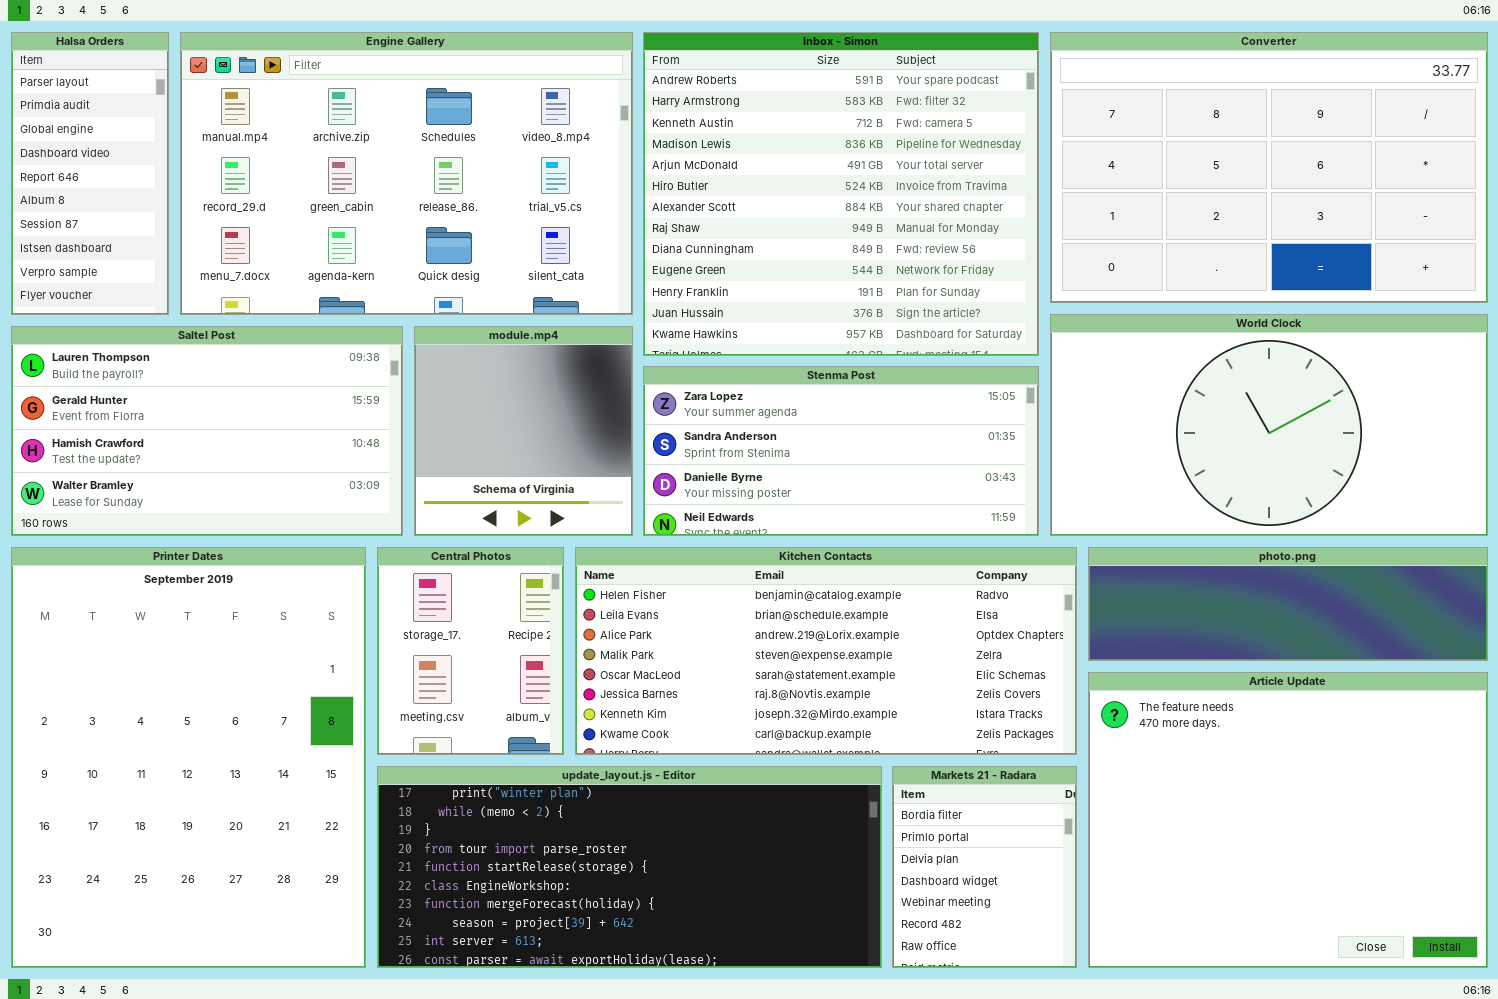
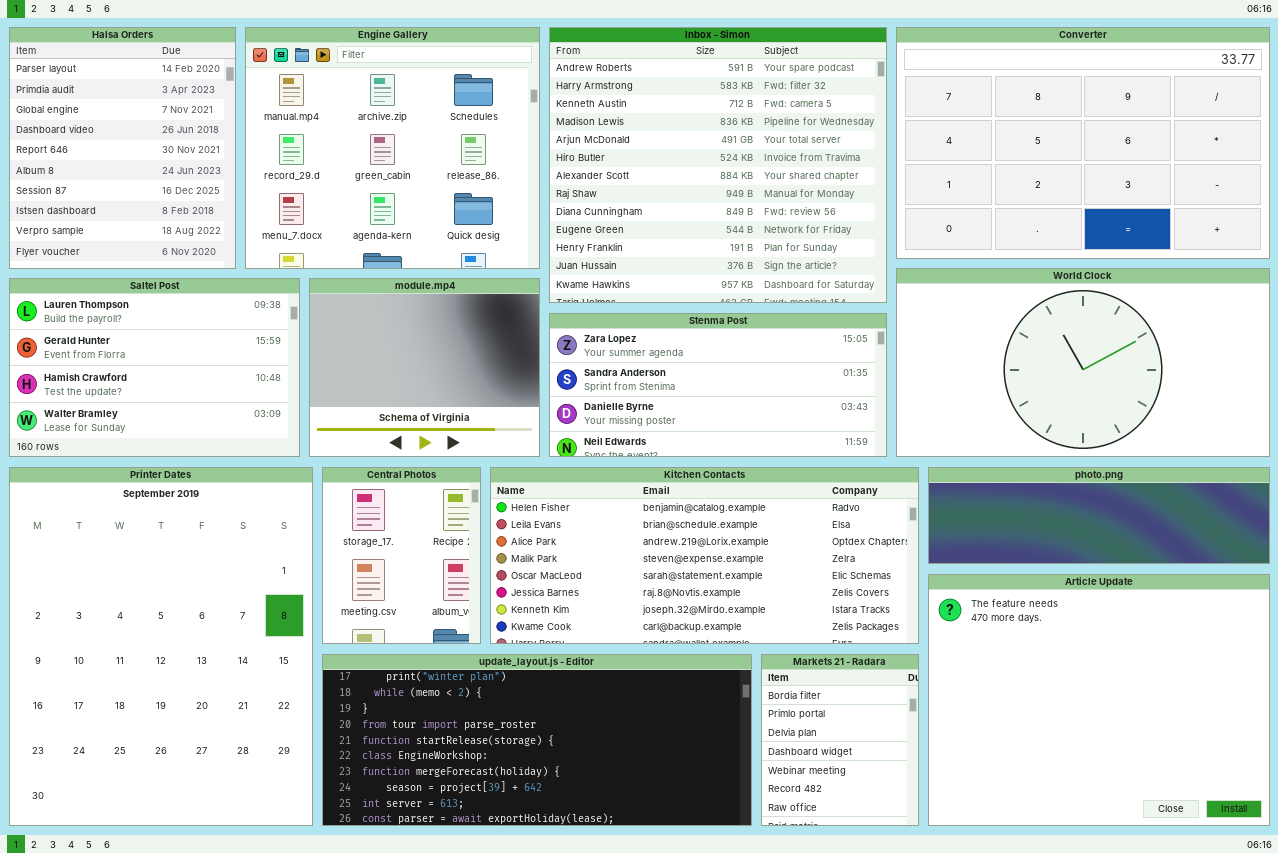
Halsa Orders: [11,32,169,315] -> [9,27,236,269], resized
Engine Gallery: [180,32,633,315] -> [245,27,540,269], resized
Saltel Post: [11,326,403,536] -> [9,278,300,457], resized
module.mp4: [414,326,633,536] -> [309,278,540,457], resized

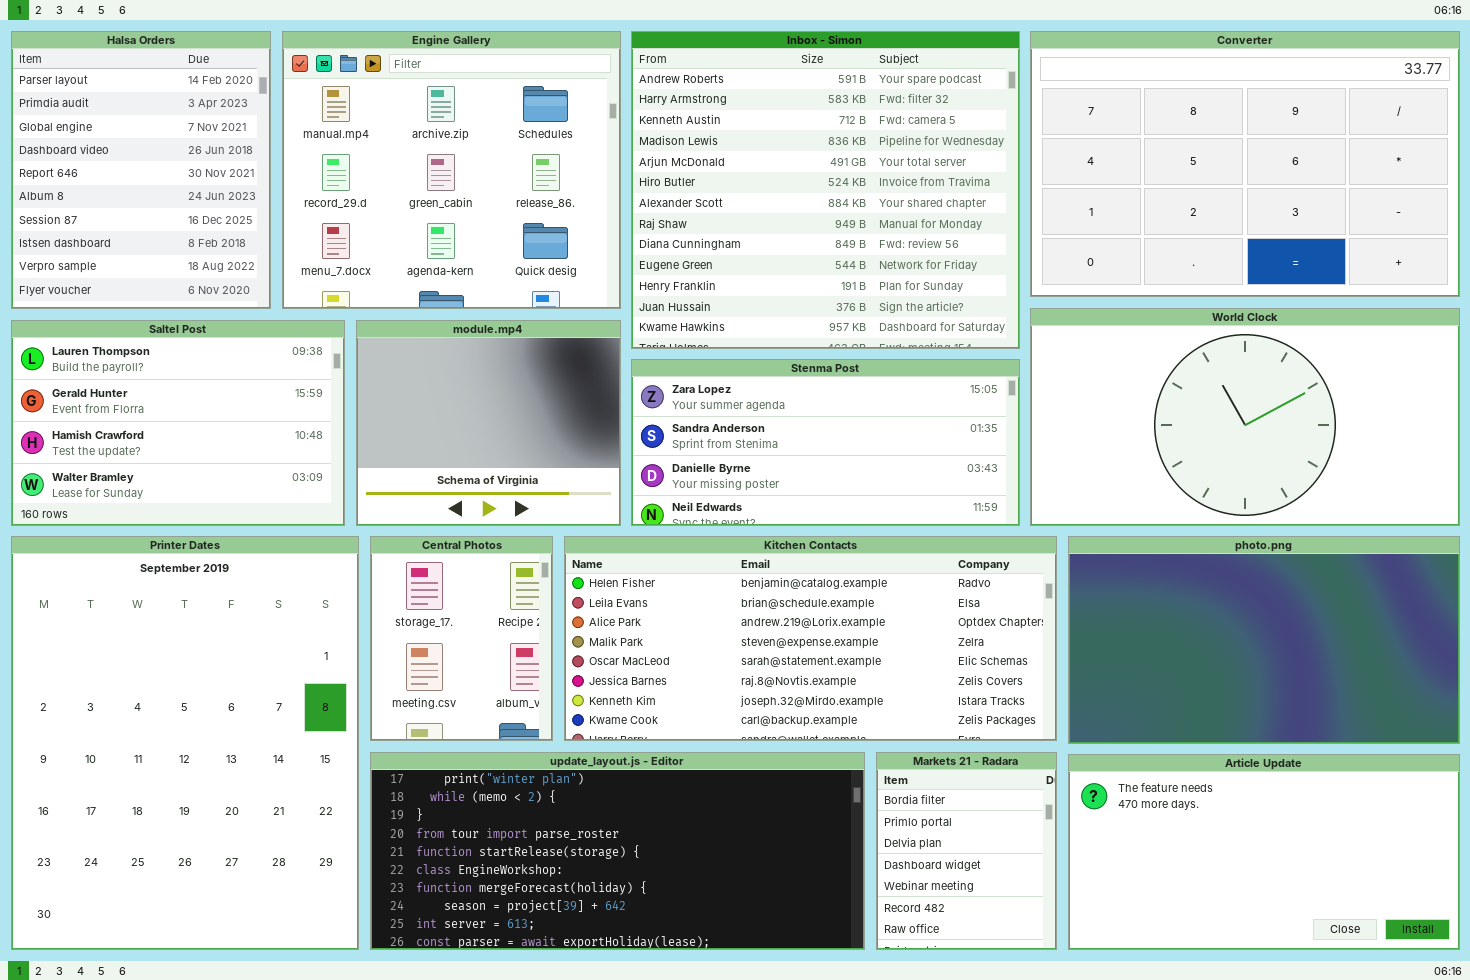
photo.png: [928,467,1270,564] -> [1068,536,1460,744], resized
Article Update: [928,574,1270,826] -> [1068,754,1460,950], resized

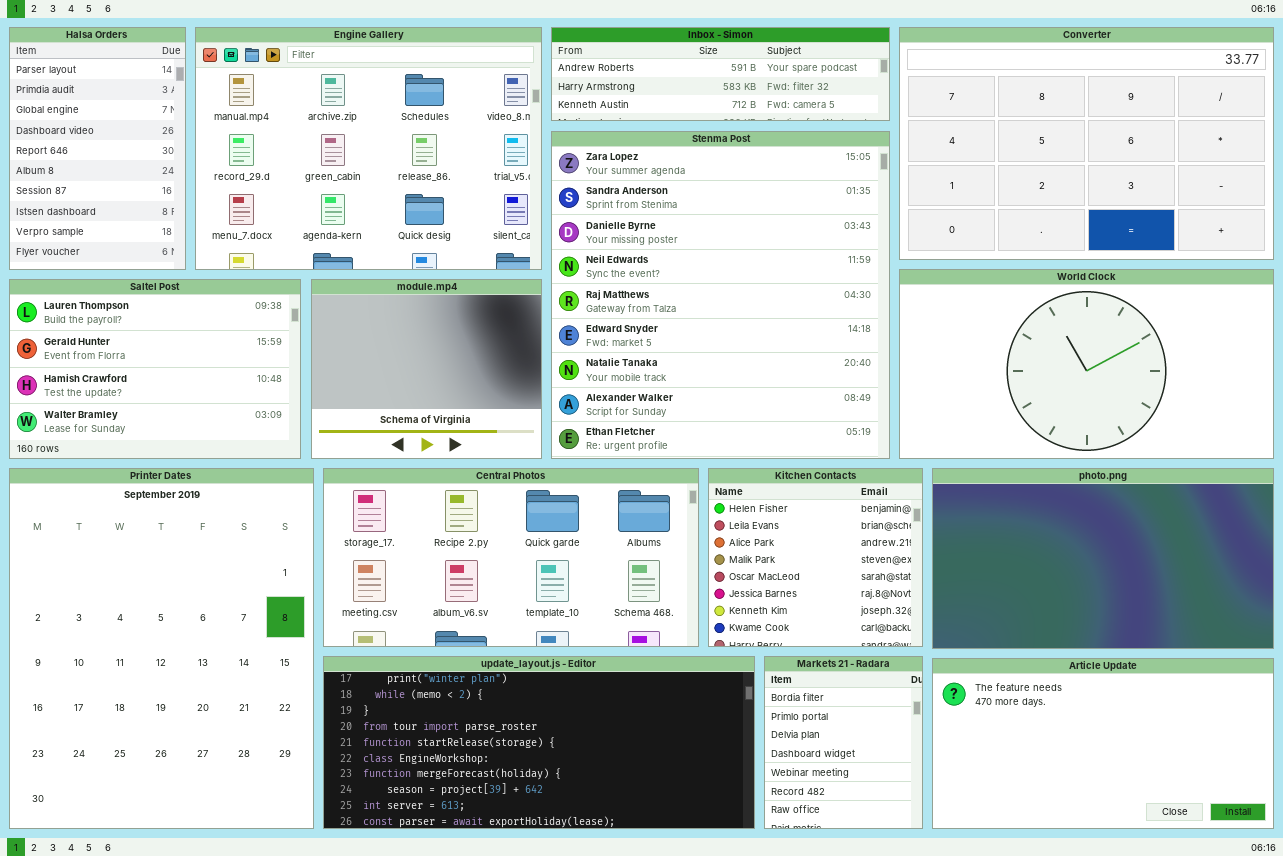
Halsa Orders: [11,31,271,309] -> [9,27,186,270], resized
Engine Gallery: [282,31,621,309] -> [195,27,542,270], resized
Inbox - Simon: [631,31,1020,349] -> [551,27,890,121], resized
Stenma Post: [631,359,1020,526] -> [551,131,890,459], resized
Central Photos: [370,536,553,741] -> [323,468,699,647], resized
Kitchen Contacts: [564,536,1057,741] -> [708,468,923,647], resized

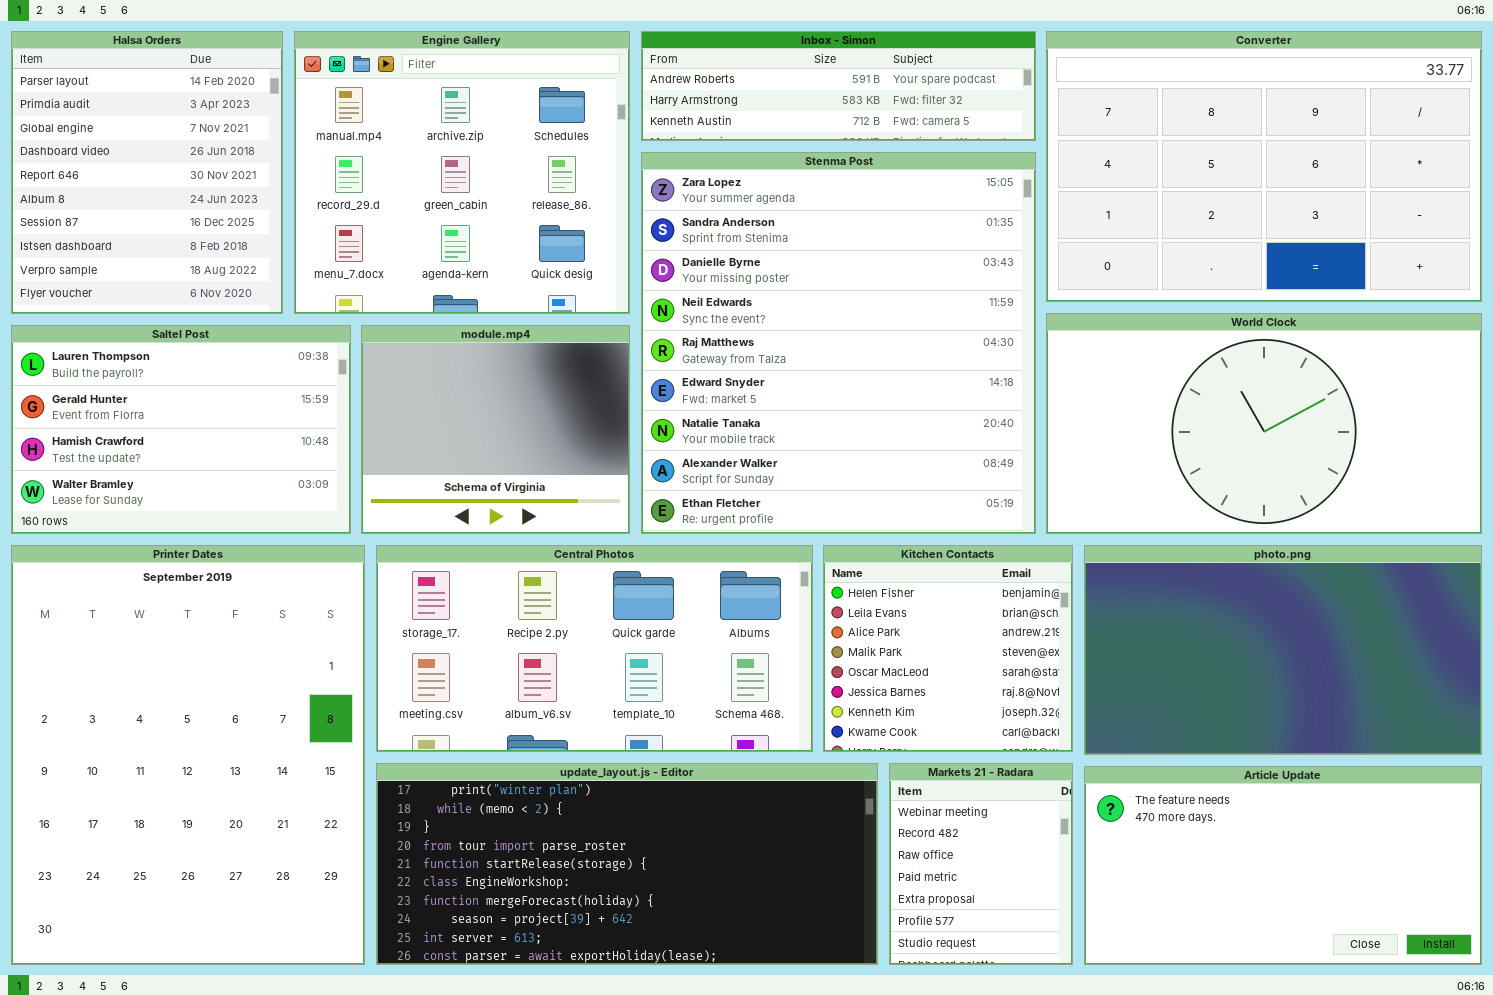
Halsa Orders: [9,27,186,270] -> [11,31,283,314], resized
Engine Gallery: [195,27,542,270] -> [294,31,630,314], resized
Markets 21 - Radara: [764,656,923,829] -> [889,763,1073,965], scrolled down 4 rows

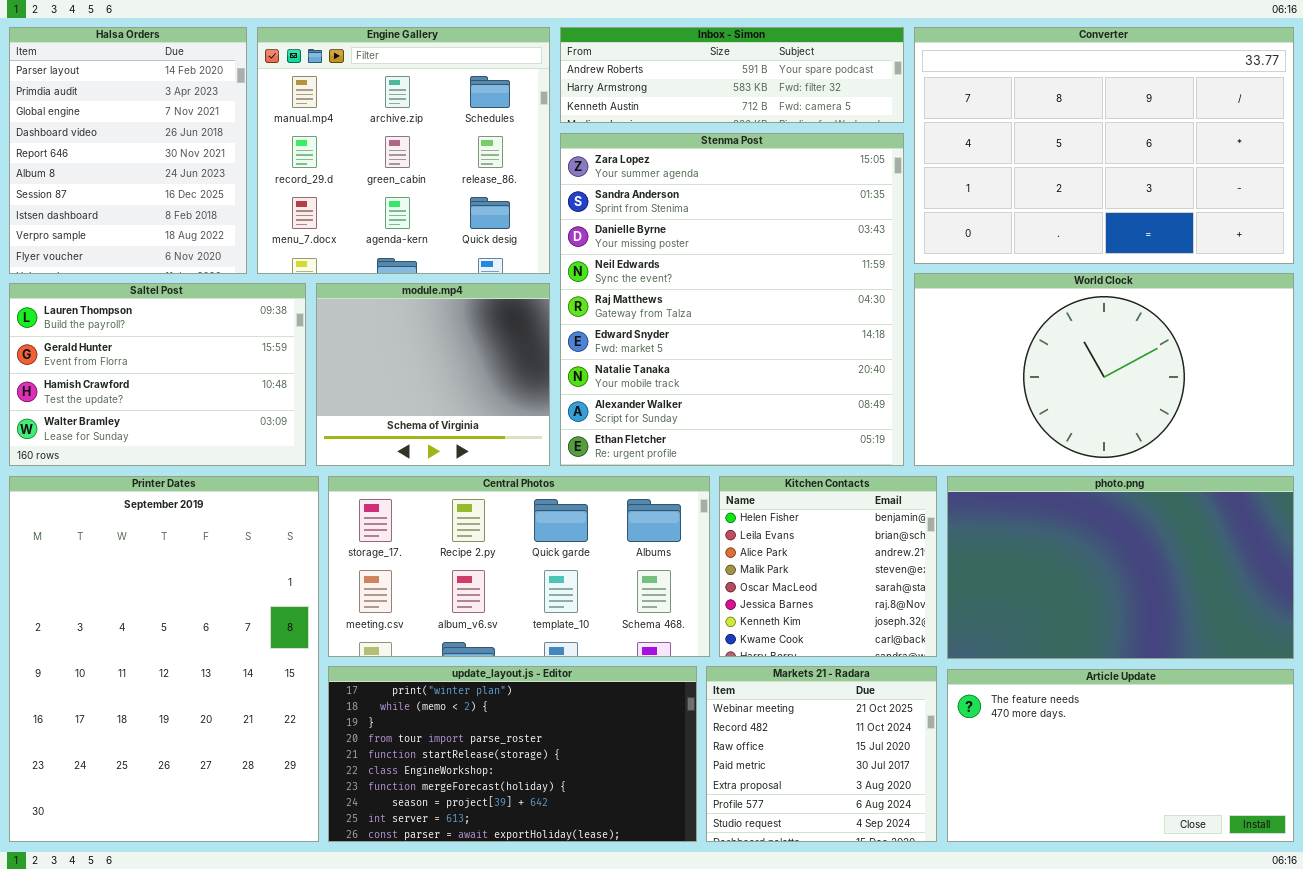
update_layout.js - Editor: [376,763,878,965] -> [328,666,697,842], resized
Markets 21 - Radara: [889,763,1073,965] -> [706,666,937,842], resized

